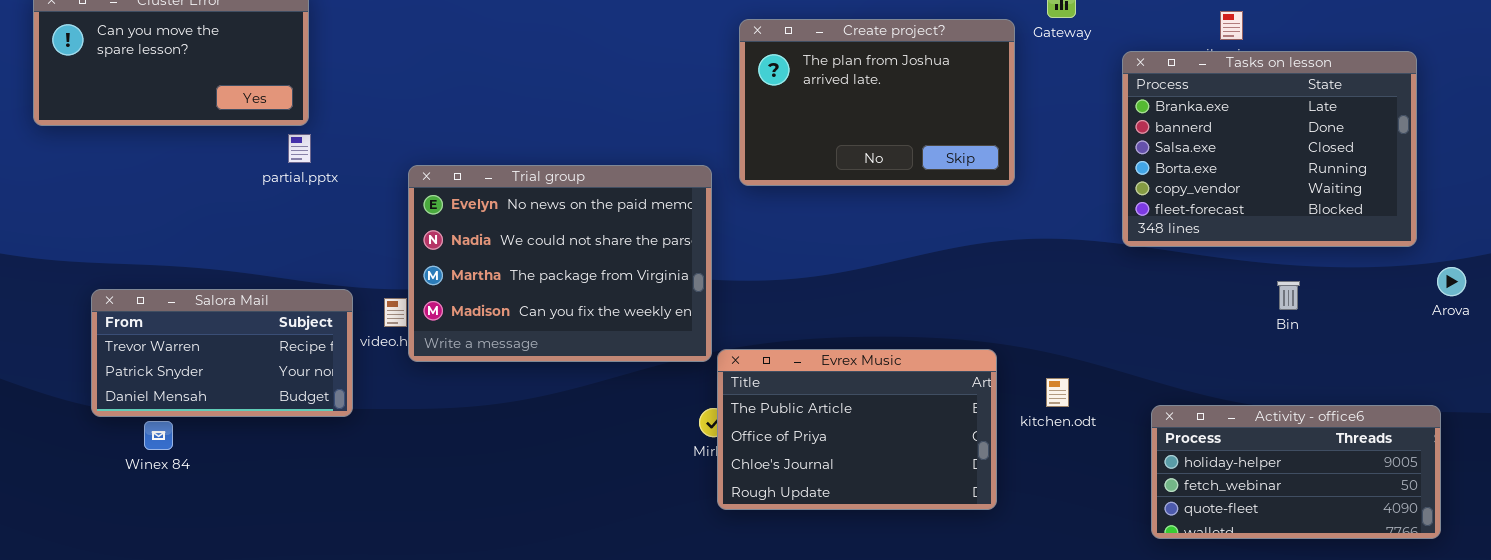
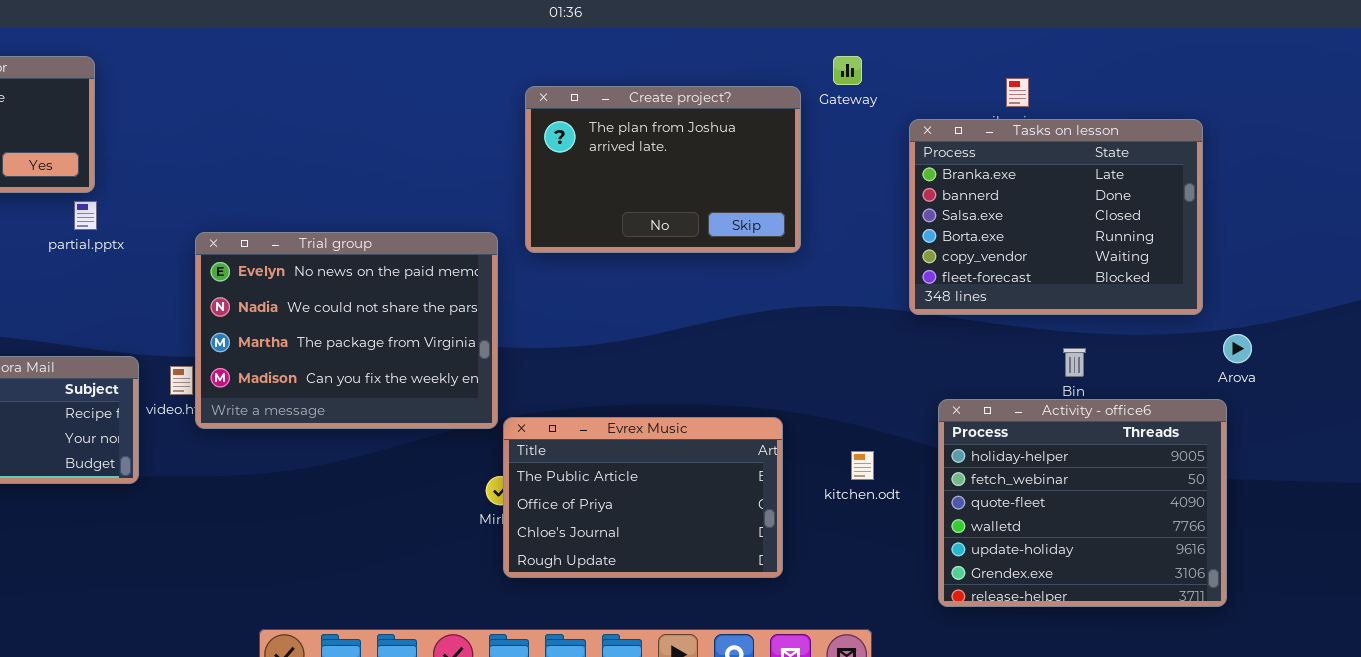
kitchen.odt: [1046,378,1069,407] -> [851,451,874,480], moved
Activity - office6: [1151,405,1441,539] -> [938,399,1227,607], resized

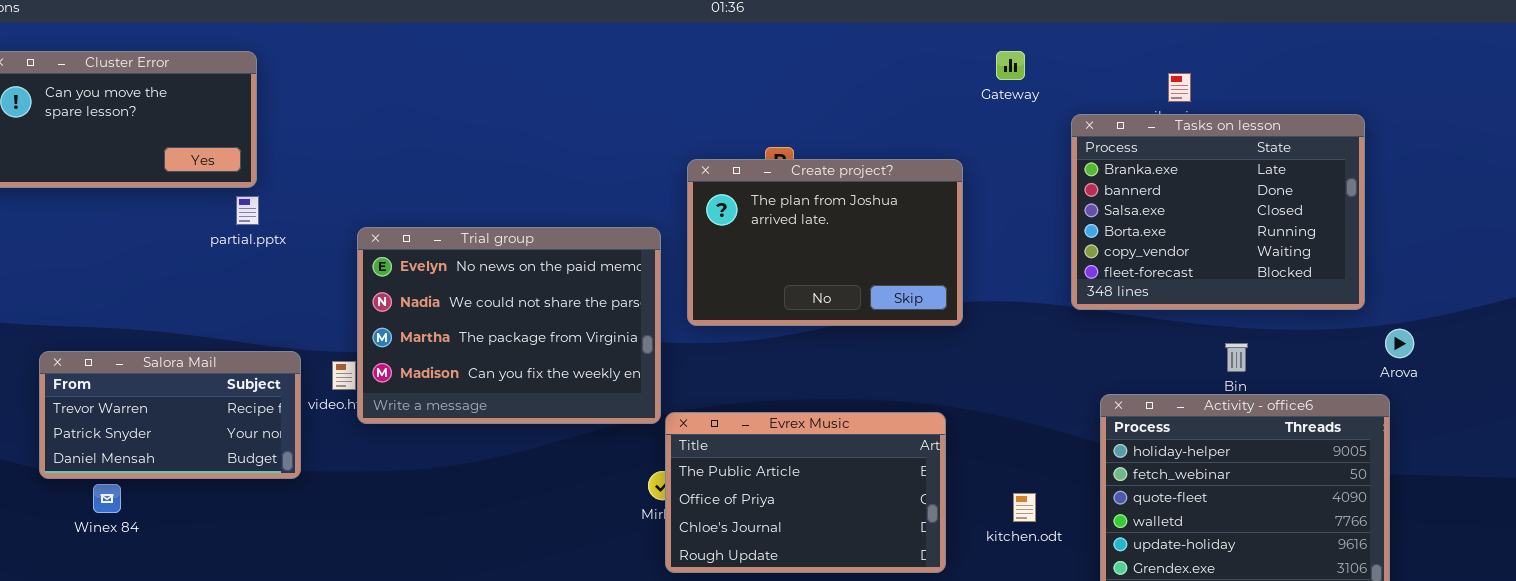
Create project?: [525,86,801,253] -> [687,159,963,326], moved
kitchen.odt: [851,451,874,480] -> [1013,493,1036,522], moved

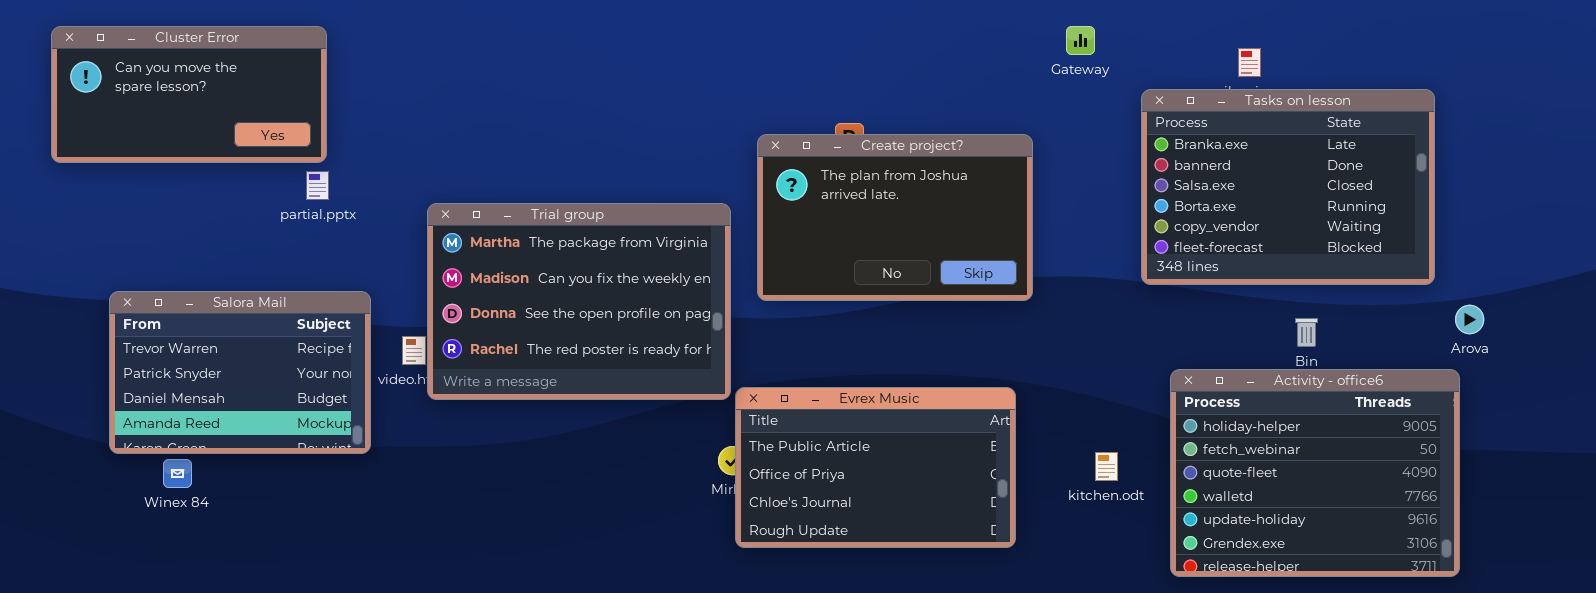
Trial group: [357,227,661,424] -> [427,203,731,400], scrolled down 2 rows
Salora Mail: [39,351,301,479] -> [109,291,371,454], resized
kitchen.odt: [1013,493,1036,522] -> [1095,452,1118,481], moved

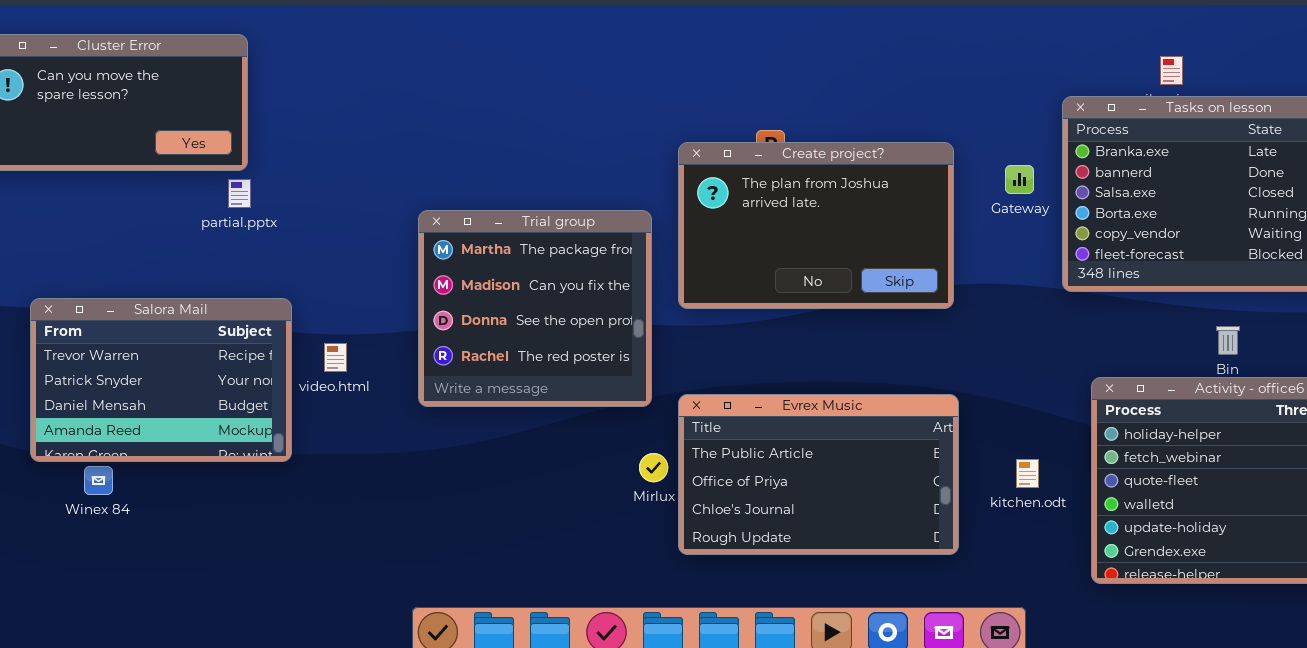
Gateway: [1066,26,1095,55] -> [1005,165,1034,194], moved
Trial group: [427,203,731,400] -> [418,210,652,407], resized
Evrex Music: [735,387,1016,548] -> [678,394,959,555], moved

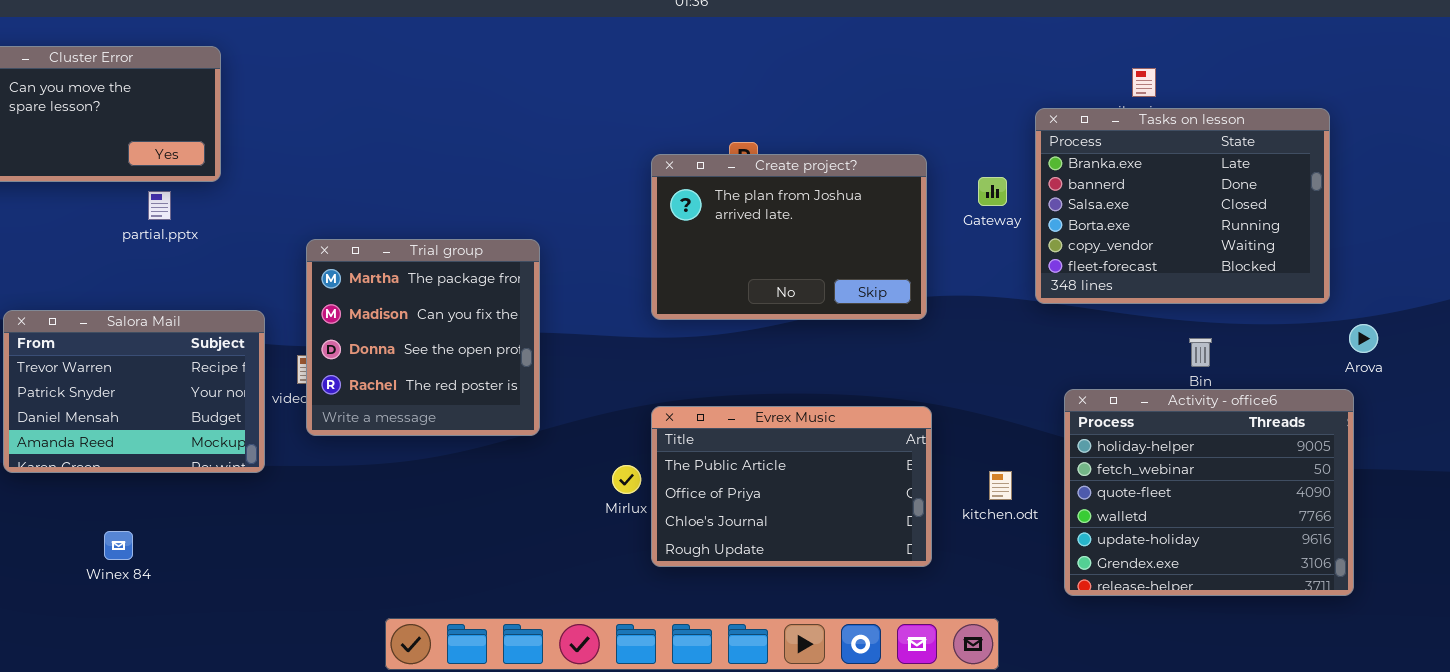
partial.pptx: [228,179,251,208] -> [148,191,171,220], moved
Trial group: [418,210,652,407] -> [306,239,540,436], moved
Winex 84: [84,466,113,495] -> [104,531,133,560], moved

